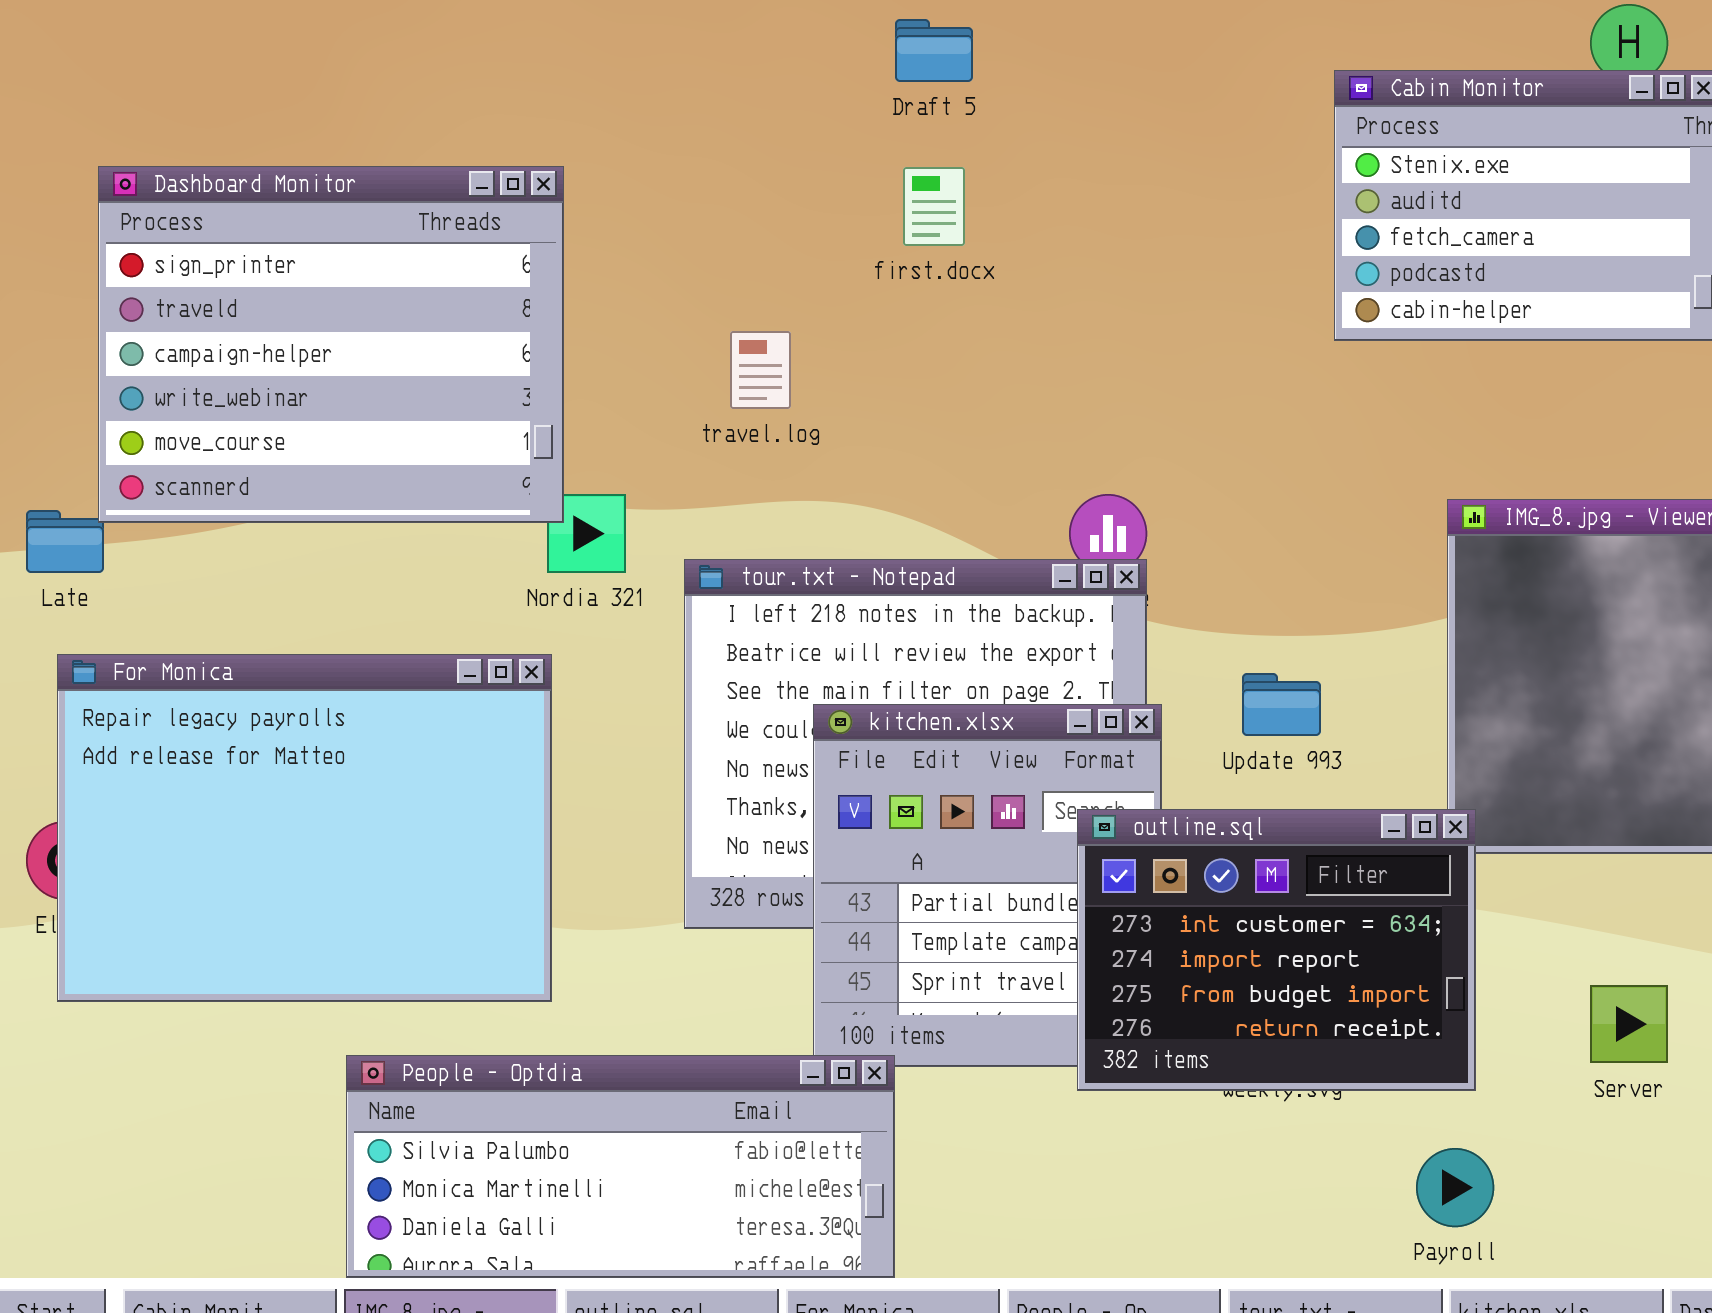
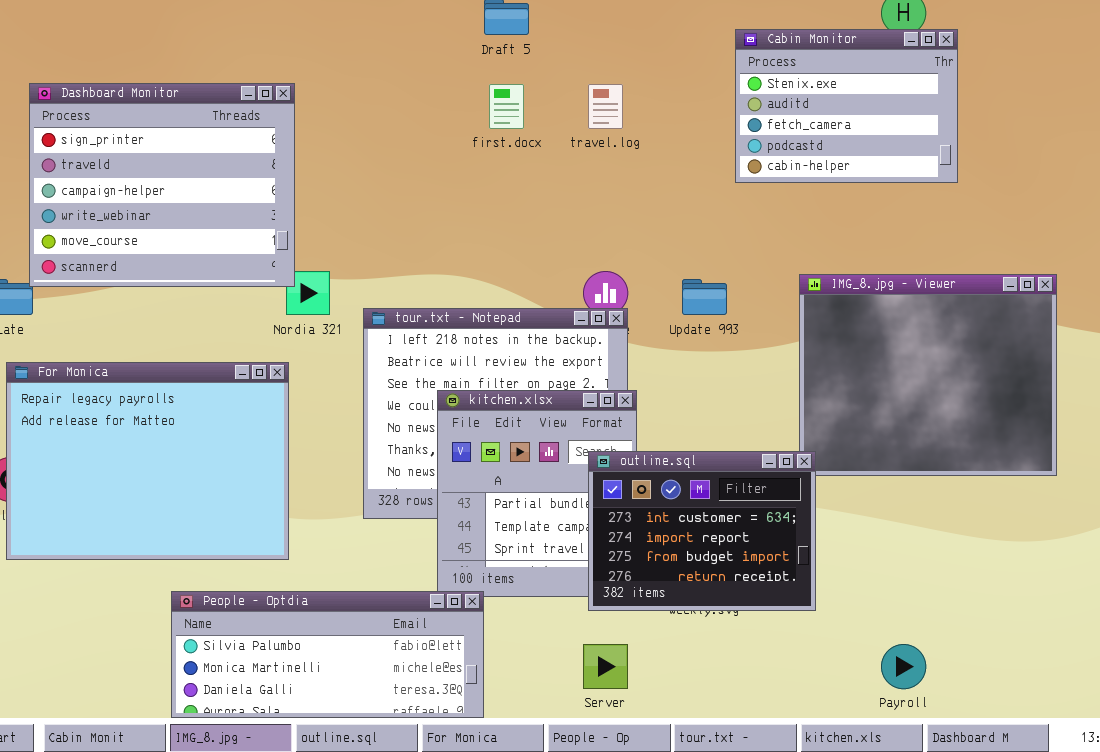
travel.log: [730,331,791,409] -> [588,84,623,129], moved
Update 993: [1242,673,1321,736] -> [682,279,727,315], moved
Server: [1590,985,1668,1063] -> [583,644,628,689], moved
Payroll: [1416,1148,1494,1227] -> [881,644,926,689], moved

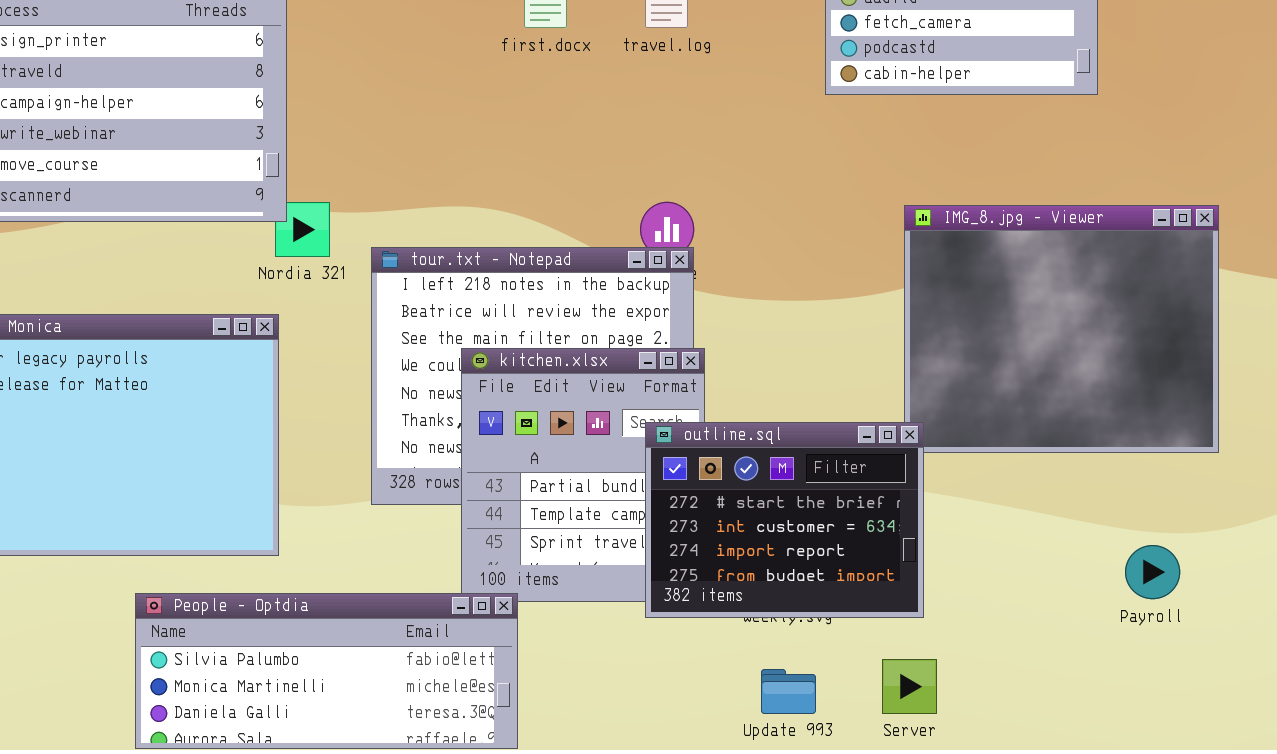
Update 993: [682,279,727,315] -> [761,669,816,714], moved
outline.sql: [588,451,816,611] -> [645,422,924,618], scrolled up 1 row
Server: [583,644,628,689] -> [882,659,937,714], moved
Payroll: [881,644,926,689] -> [1125,545,1180,599], moved

